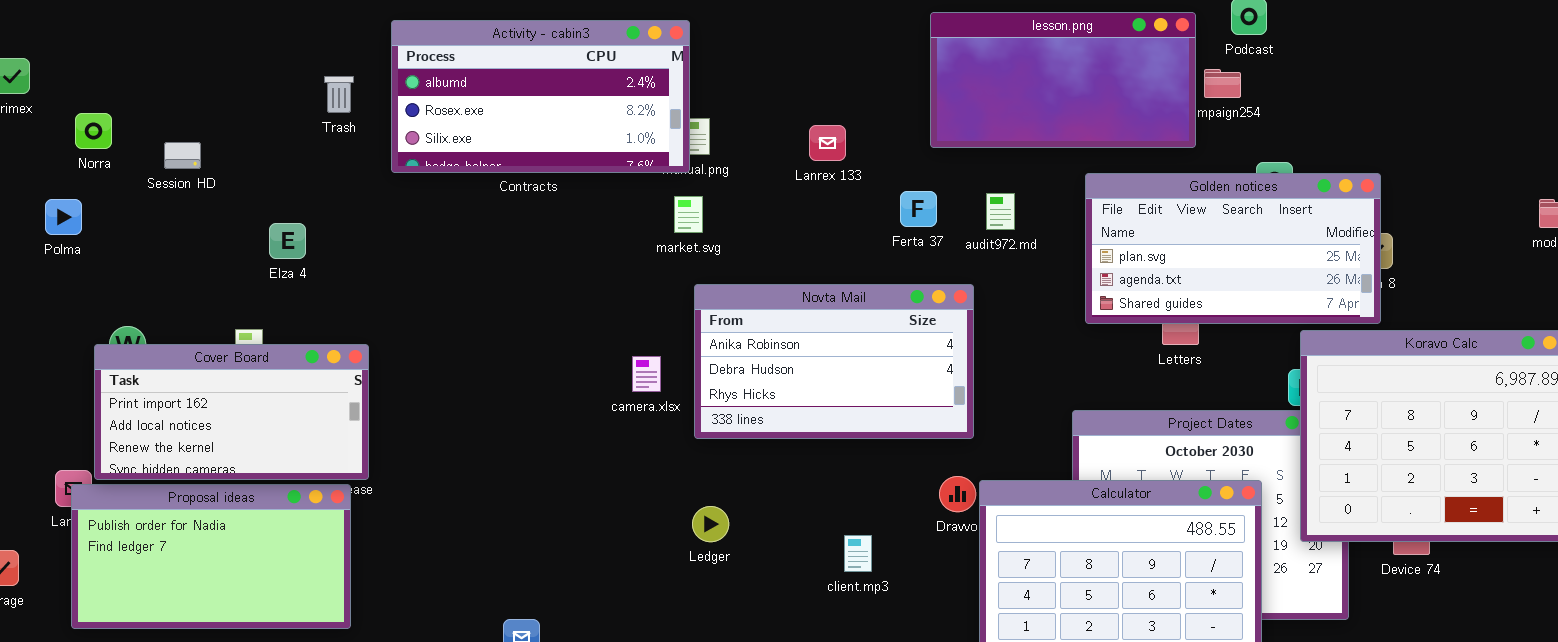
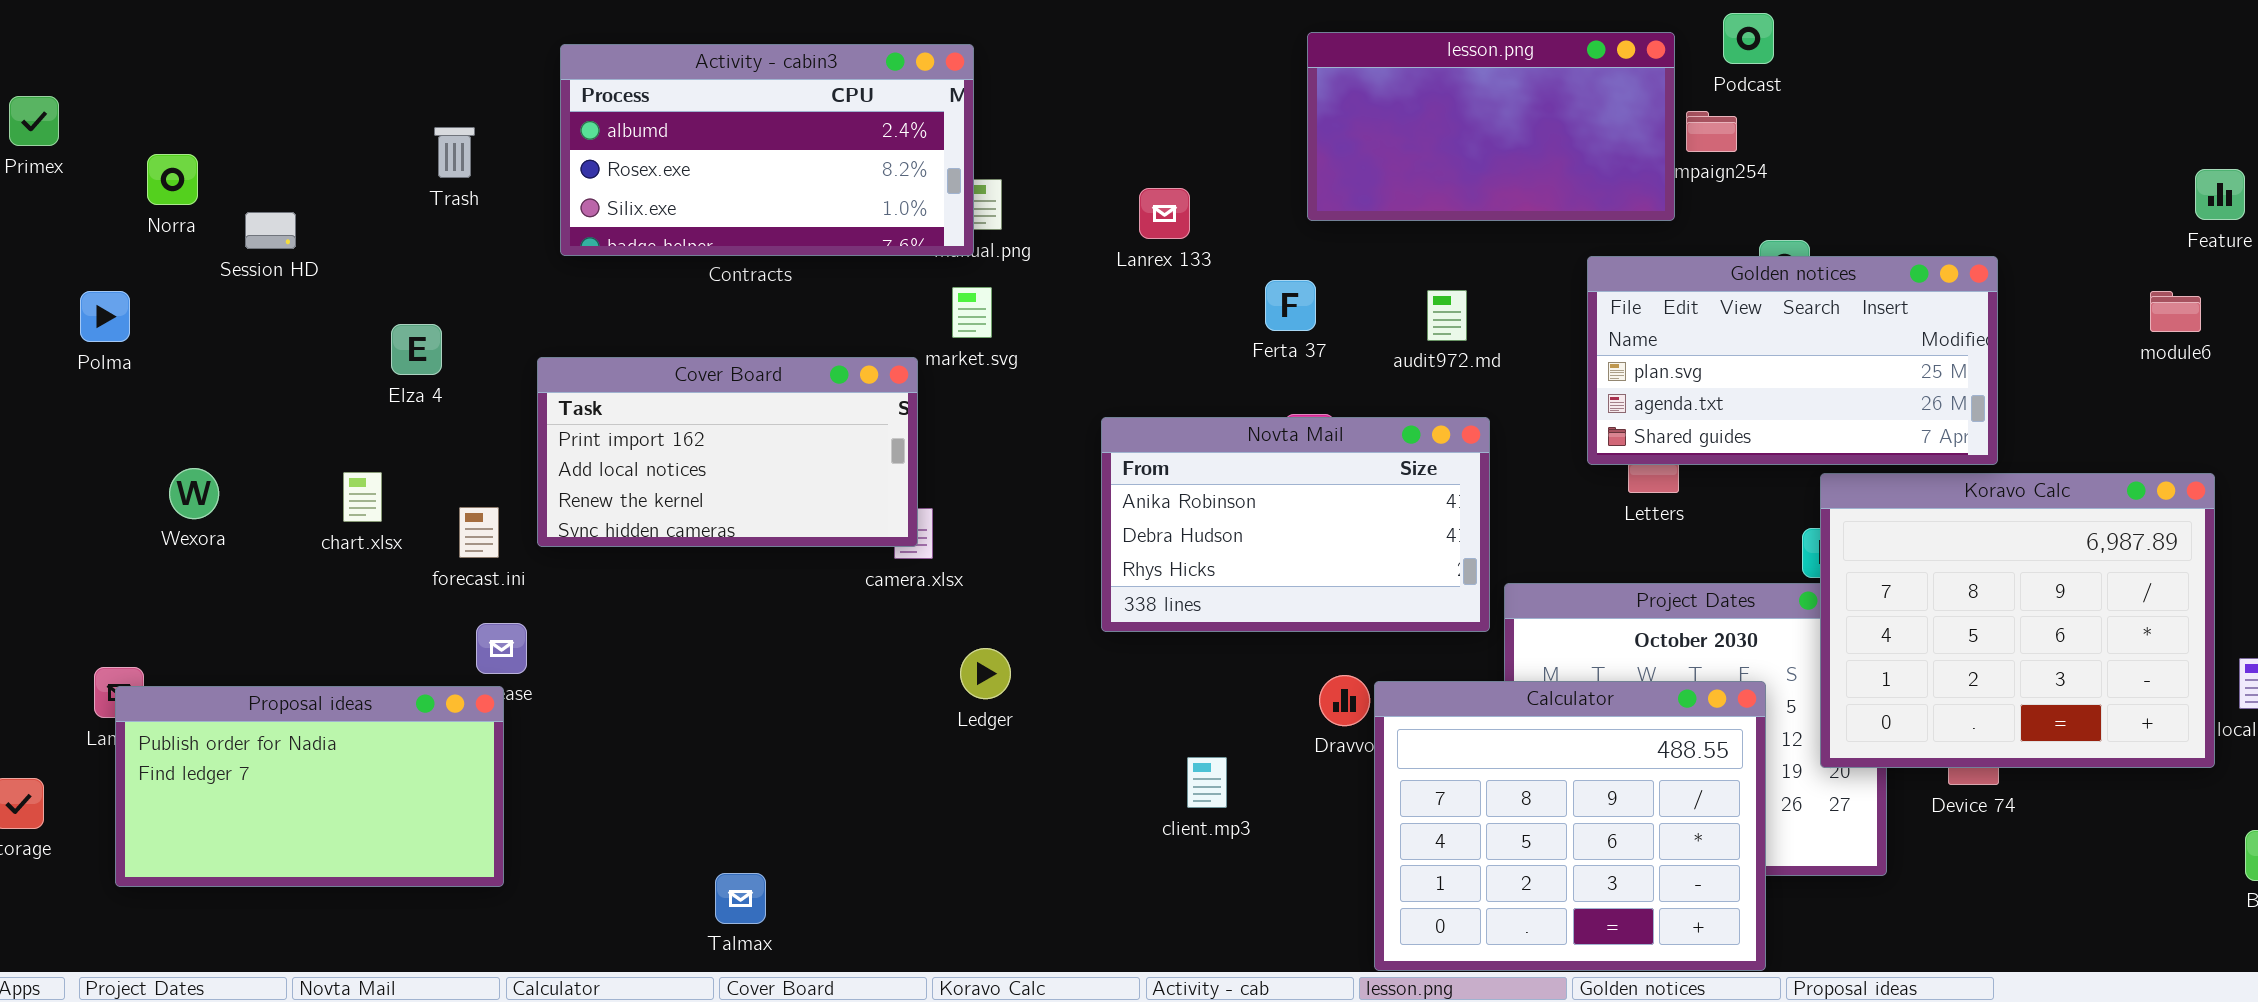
Trash: [324,76,354,113] -> [434,127,475,178], moved
Norra: [75,113,112,149] -> [147,154,198,205], moved
Golden notices: [1085,173,1381,324] -> [1587,256,1998,465], moved
audit972.md: [986,193,1015,230] -> [1427,290,1467,341], moved
Novta Mail: [694,284,974,439] -> [1101,417,1490,632], moved
Cover Board: [94,344,369,480] -> [537,357,918,547], moved
Ledger: [692,506,729,542] -> [960,648,1011,699], moved

